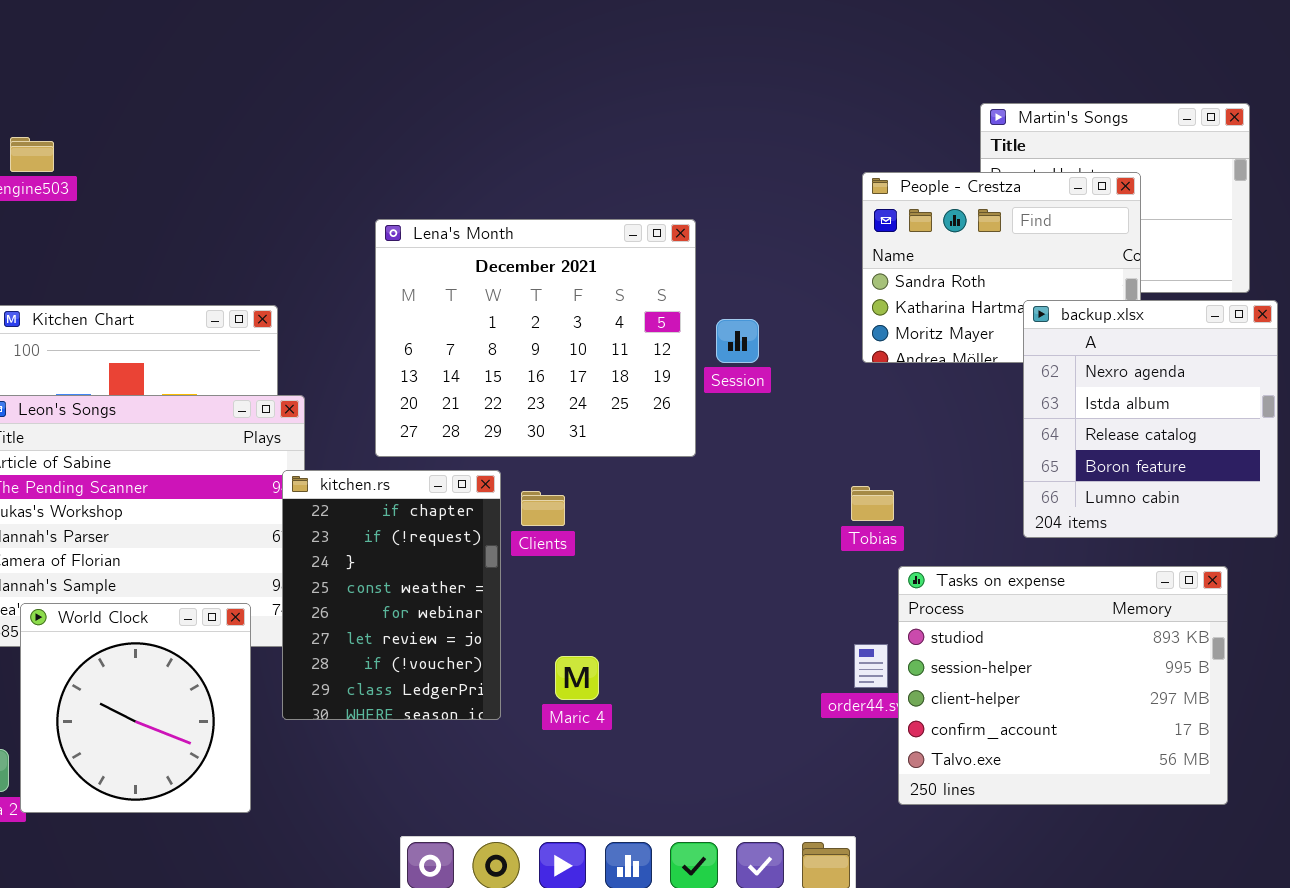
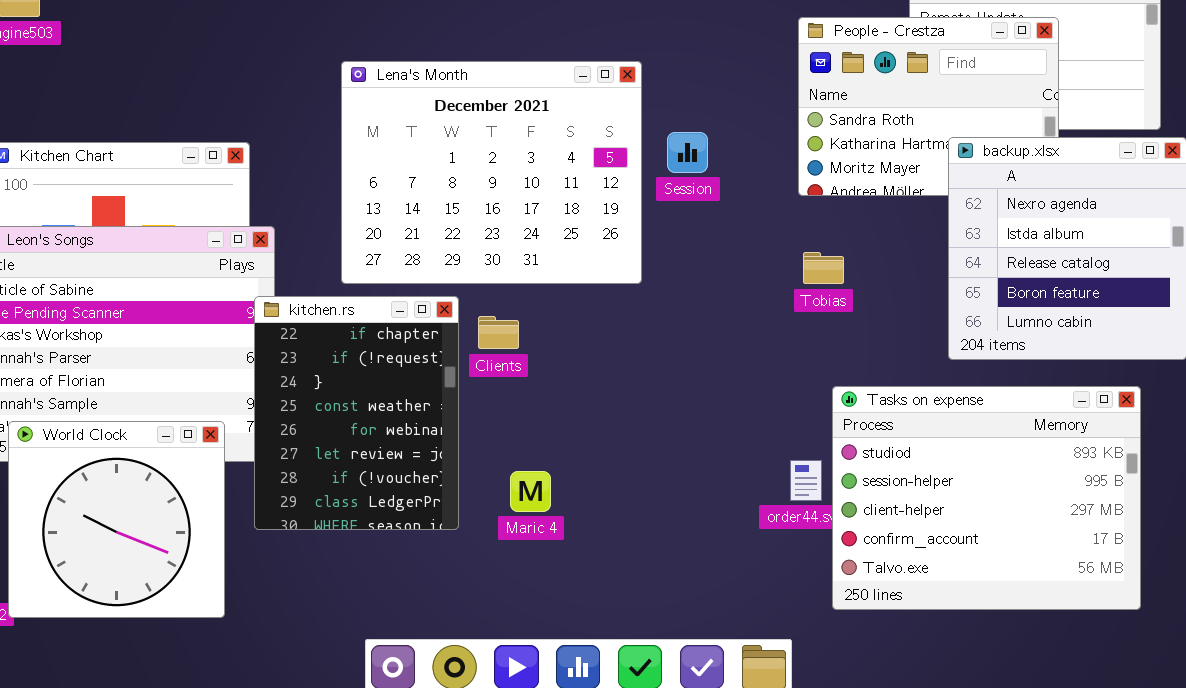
Session: [716,319,759,363] -> [667,132,708,173], moved
Tobias: [851,486,894,521] -> [803,252,844,284], moved

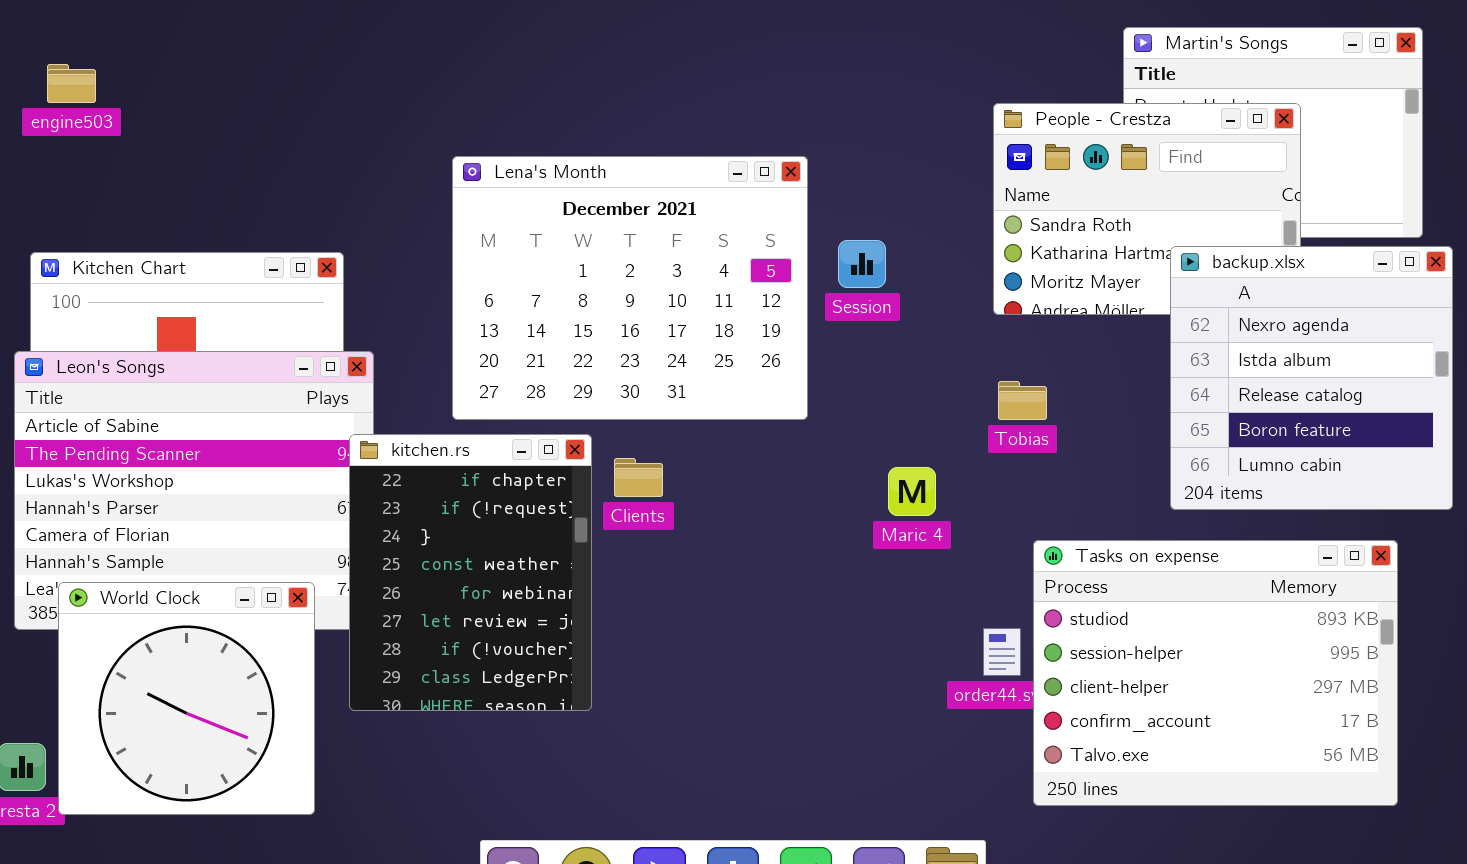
Maric 4: [510,471,551,512] -> [888,467,936,516], moved

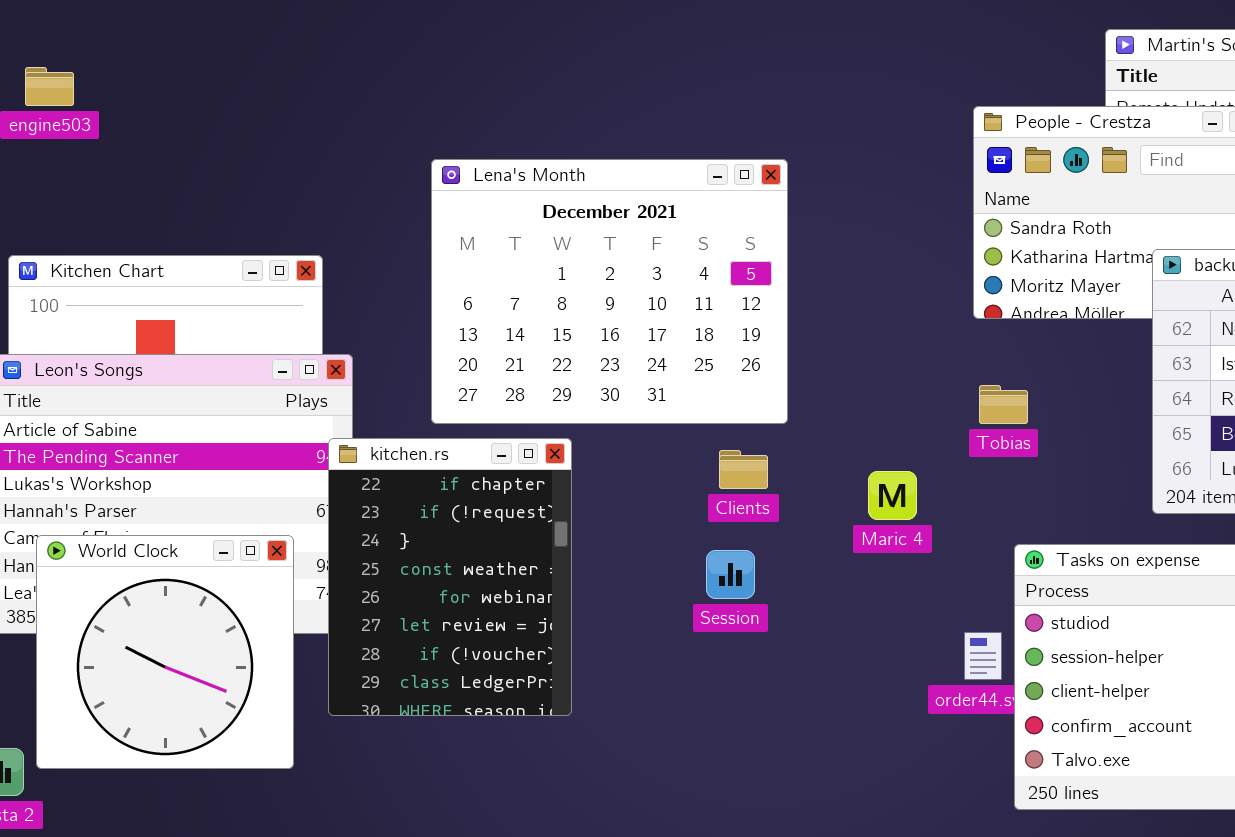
Session: [838,240,886,288] -> [706,550,755,599], moved
Clients: [614,458,663,497] -> [719,450,768,489], moved
World Clock: [58,582,315,815] -> [36,535,294,769], moved

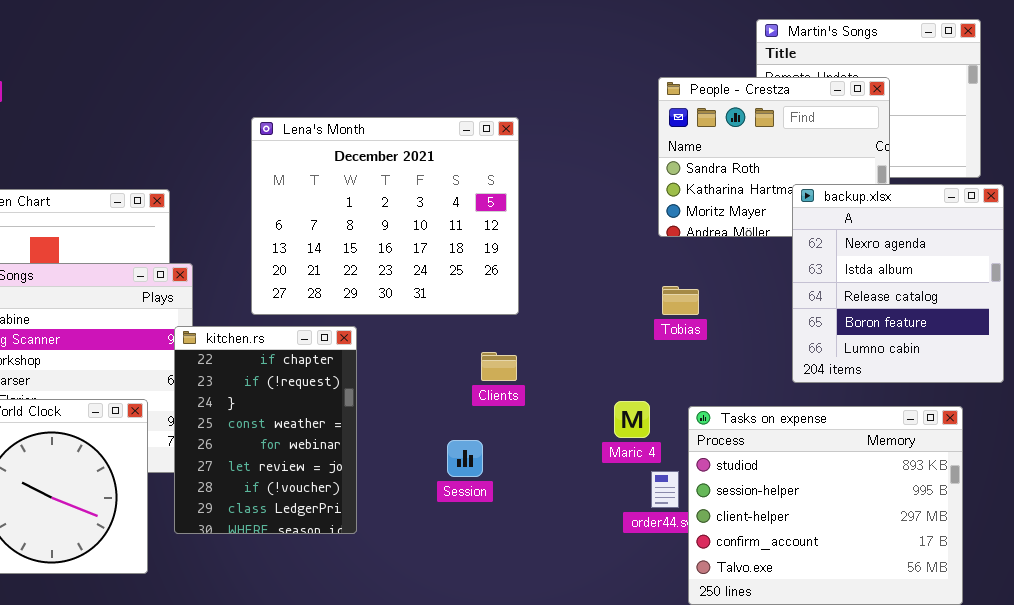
Clients: [719,450,768,489] -> [481,352,517,381], moved
Maric 4: [868,471,917,520] -> [614,401,650,438], moved
Session: [706,550,755,599] -> [447,440,483,477], moved

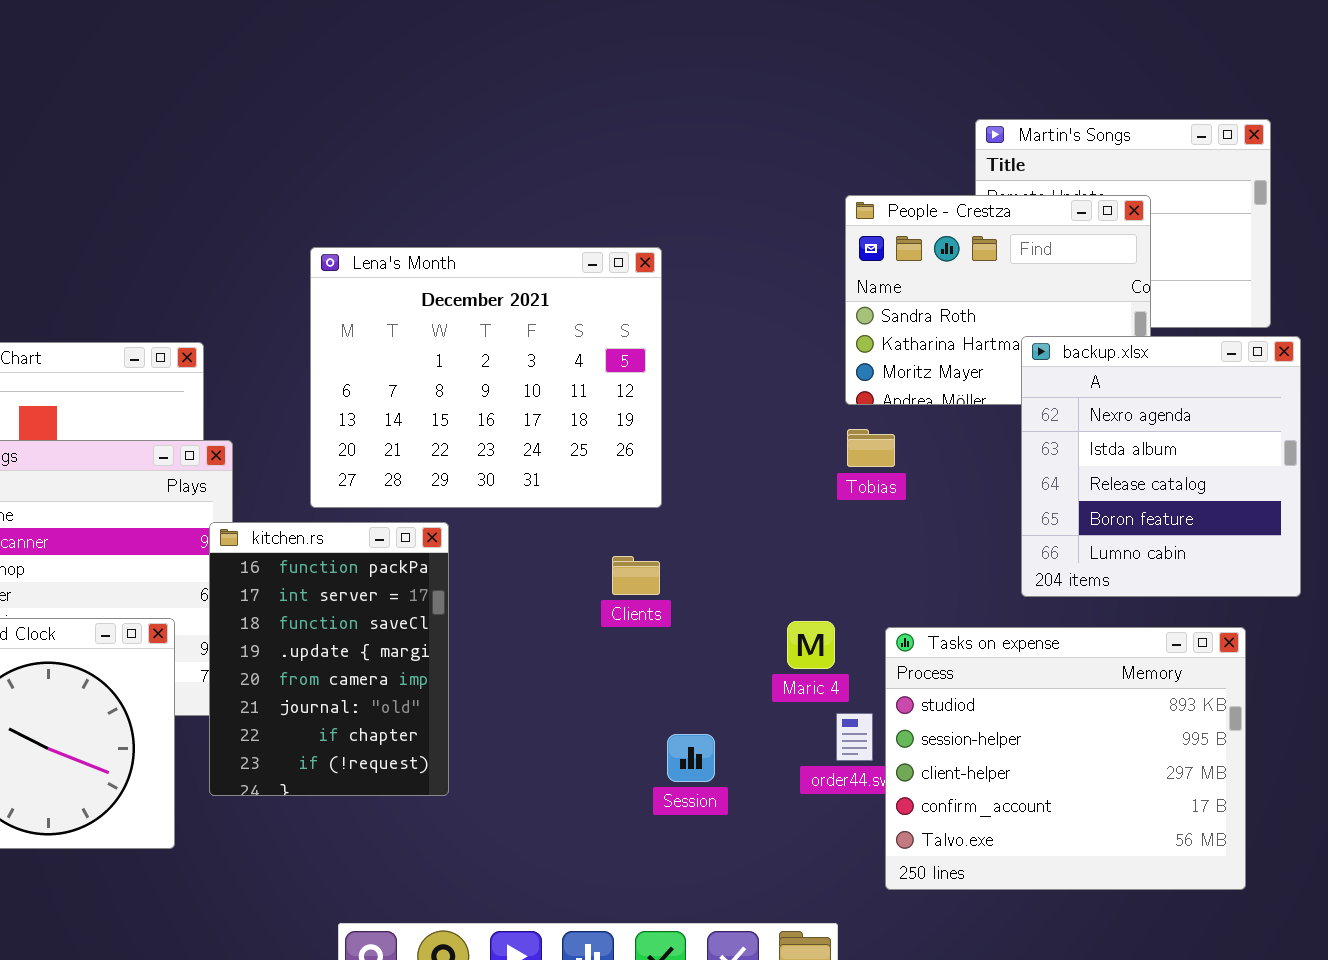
Tobias: [662,286,699,315] -> [847,429,895,467], moved
kitchen.rs: [174,326,357,534] -> [209,522,449,796], scrolled up 6 rows
Session: [447,440,483,477] -> [667,734,715,782], moved

